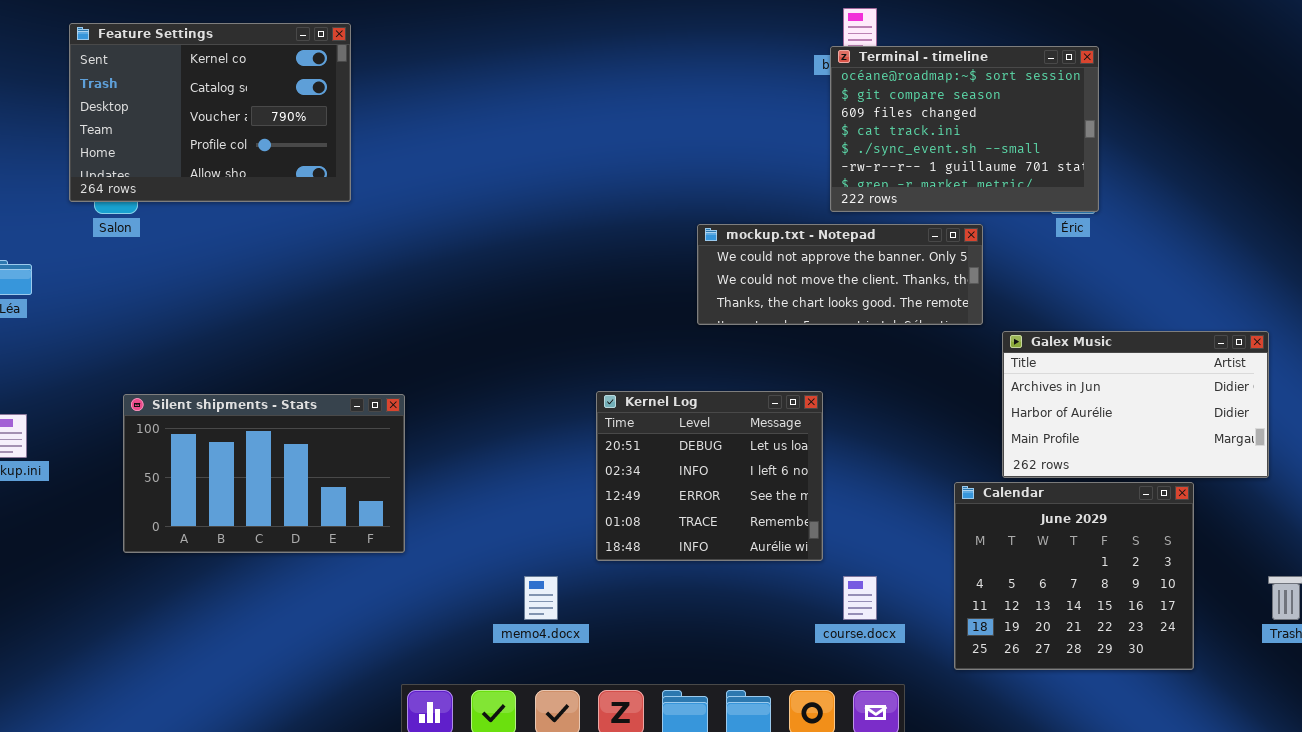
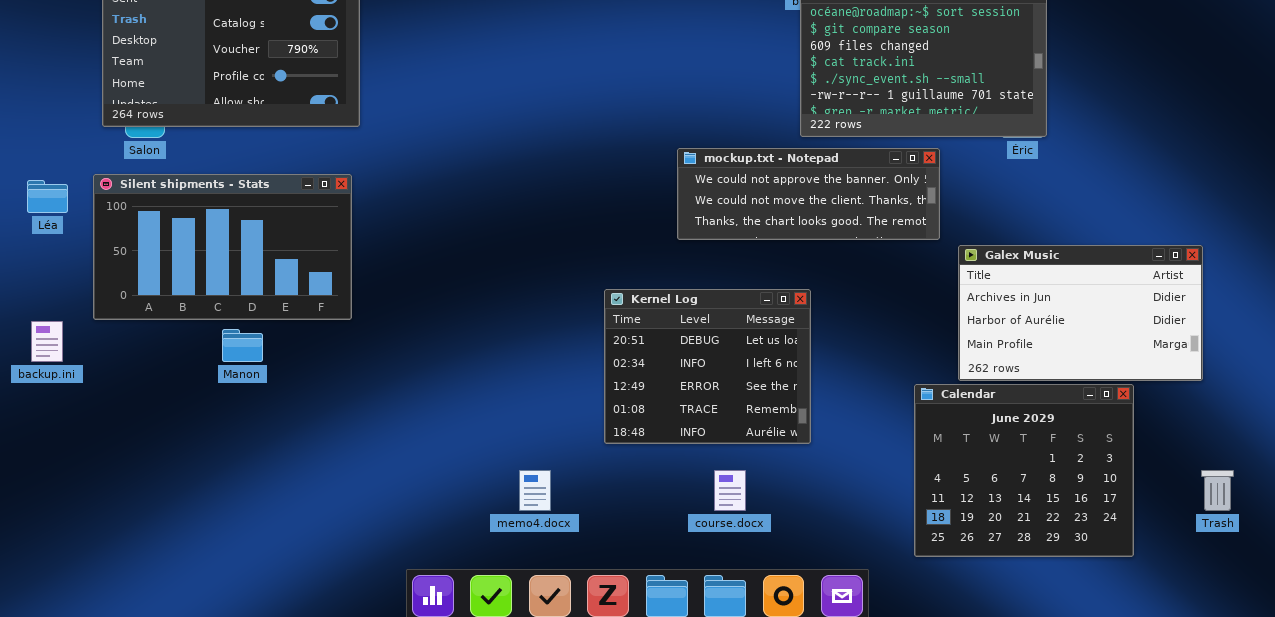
Kernel Log: [596,391,823,561] -> [604,289,811,444], moved
Silent shipments - Stats: [123,394,405,553] -> [93,174,352,320], moved
course.docx: [843,576,877,620] -> [714,470,746,511], moved

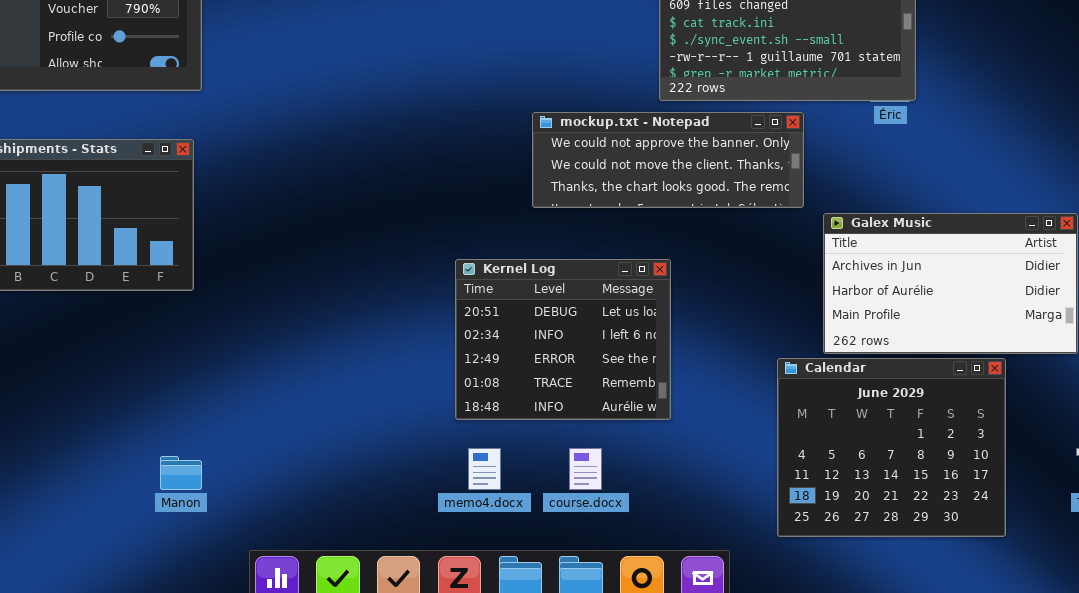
Manon: [222,329,263,362] -> [160,456,202,490], moved
memo4.docx: [519,470,551,511] -> [468,448,501,490], moved

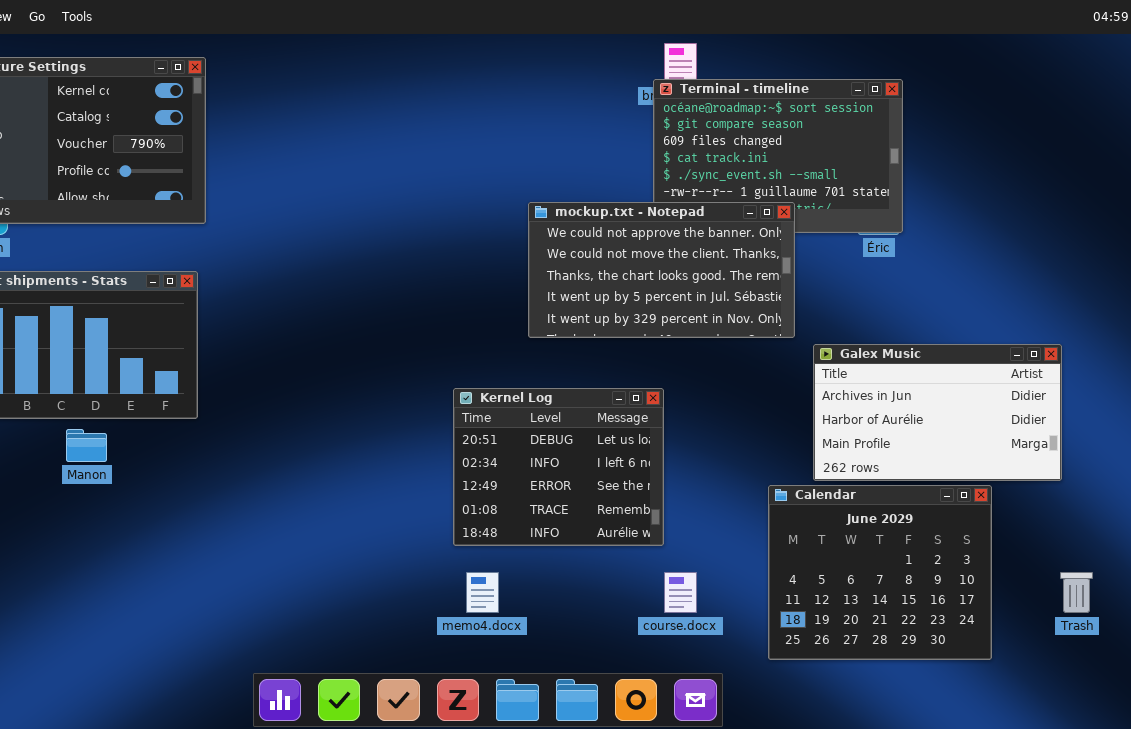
mockup.txt - Notepad: [532,112,804,208] -> [528,202,795,338], resized
course.docx: [569,448,602,490] -> [664,572,697,613], moved
Manon: [160,456,202,490] -> [66,429,107,462], moved

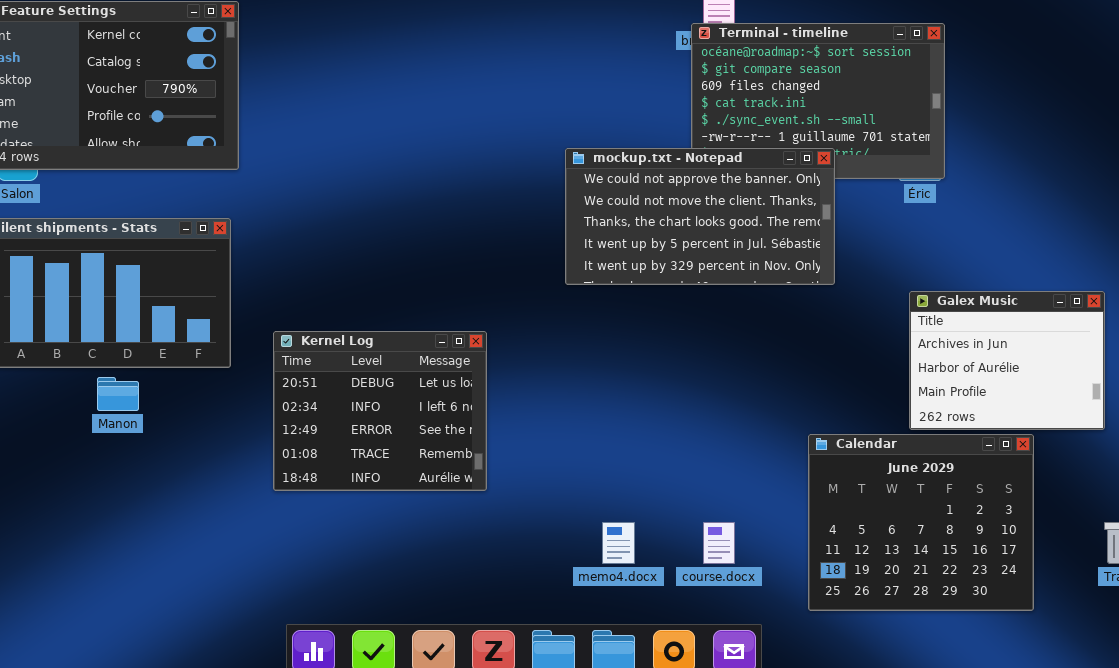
Galex Music: [813,344,1062,481] -> [909,291,1105,430], resized
Kernel Log: [453,388,664,546] -> [273,331,487,491], moved
memo4.docx: [466,572,499,613] -> [602,522,635,564], moved

